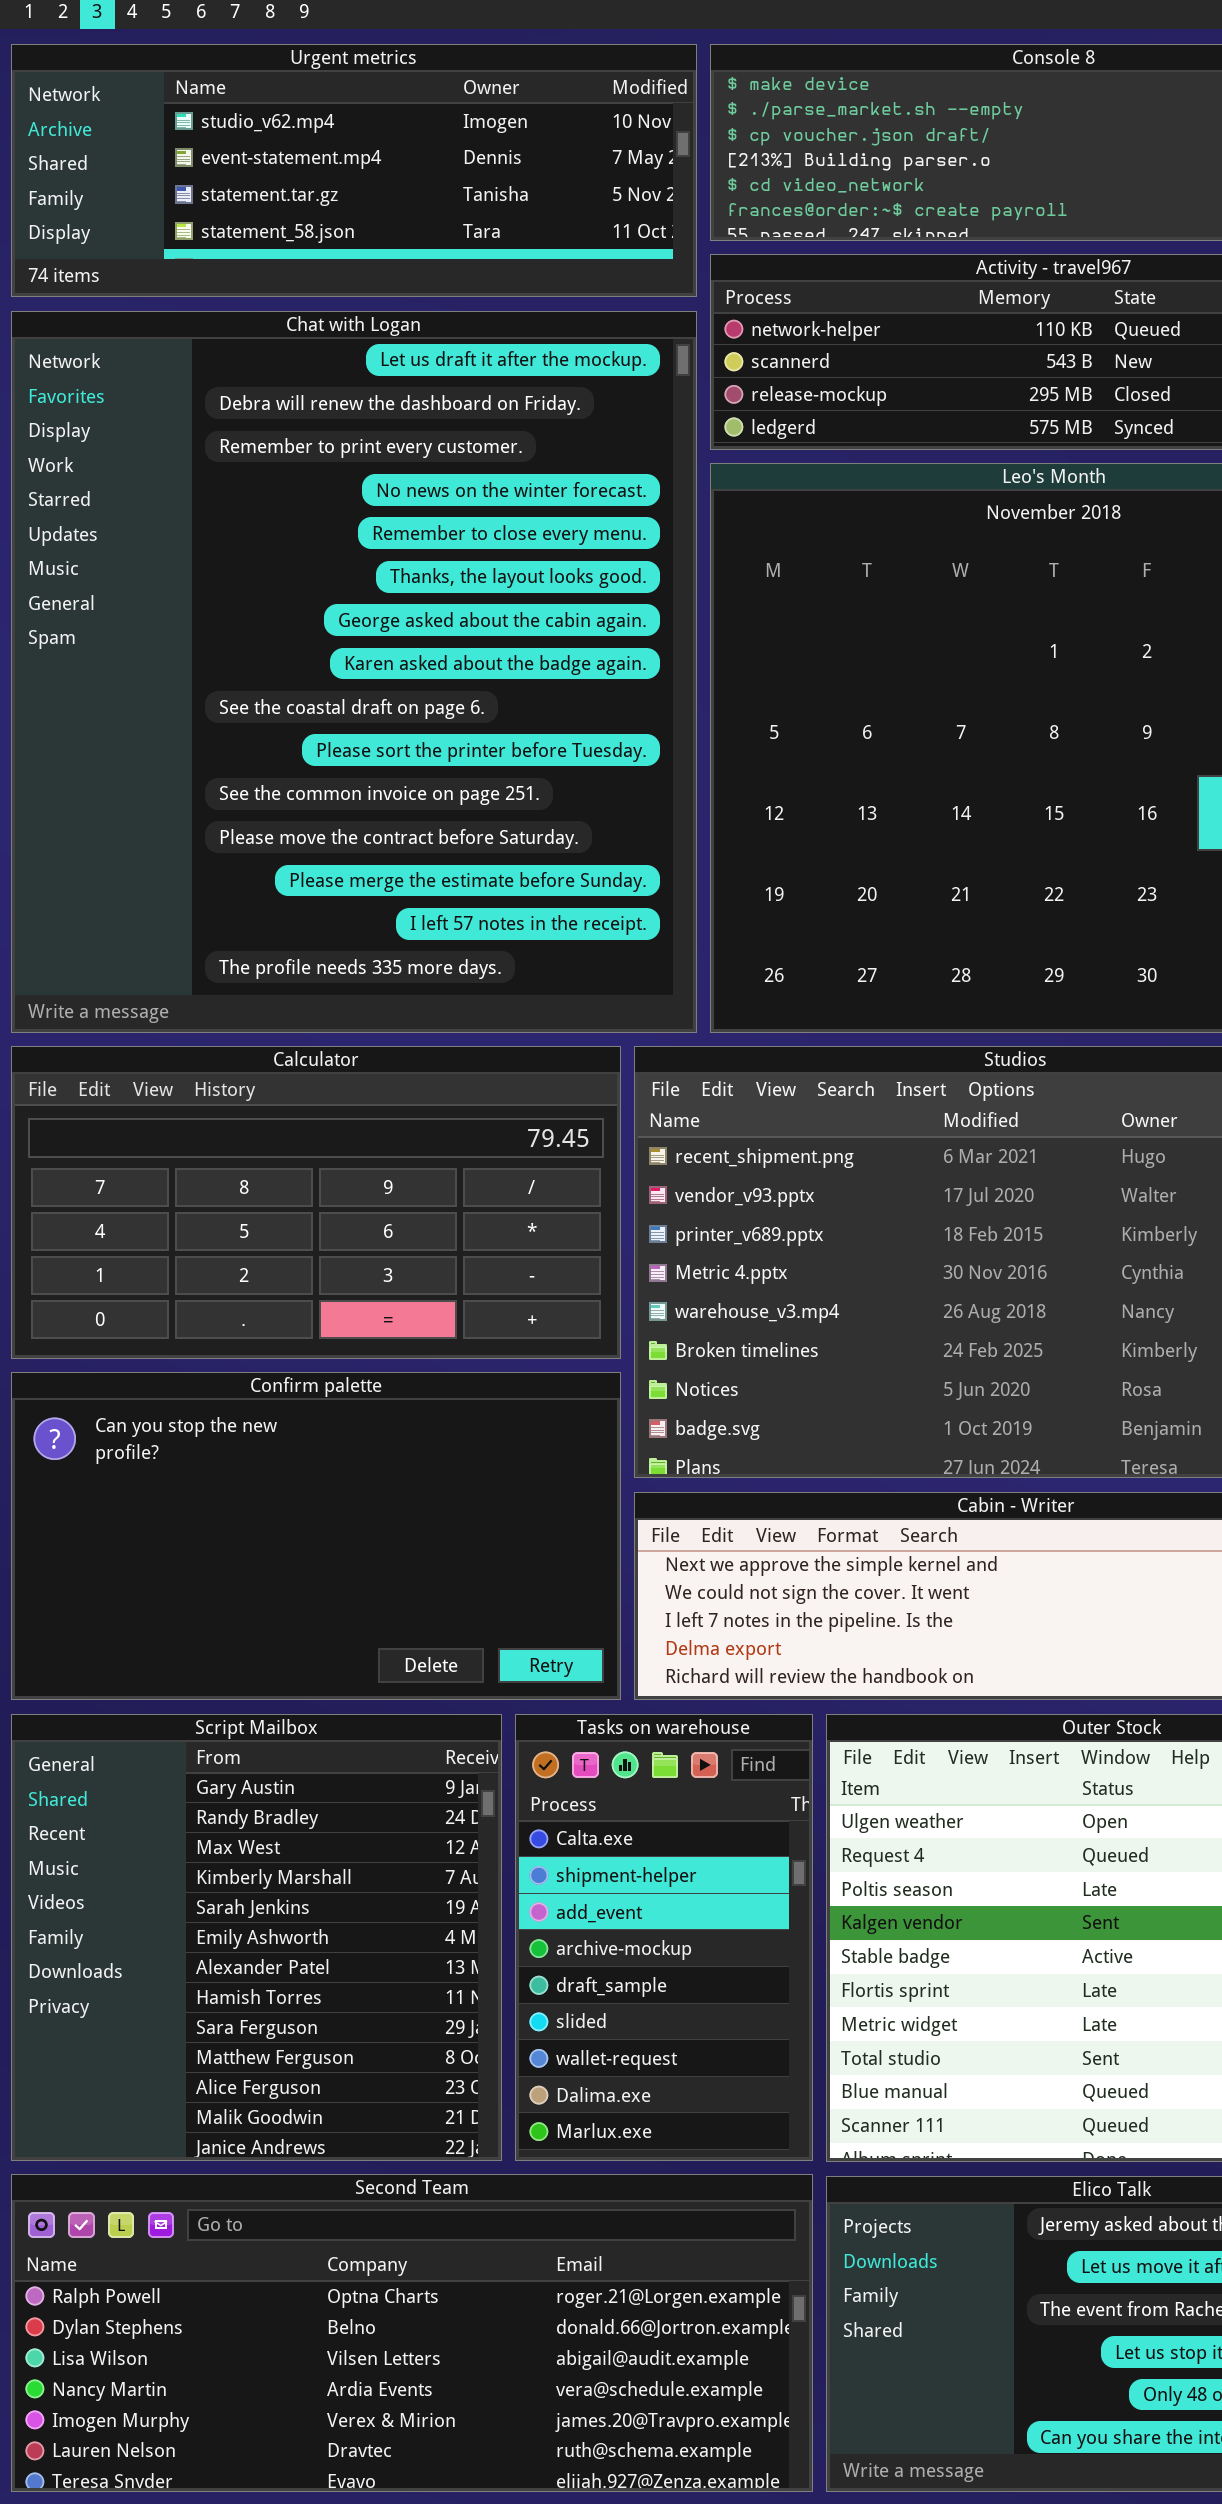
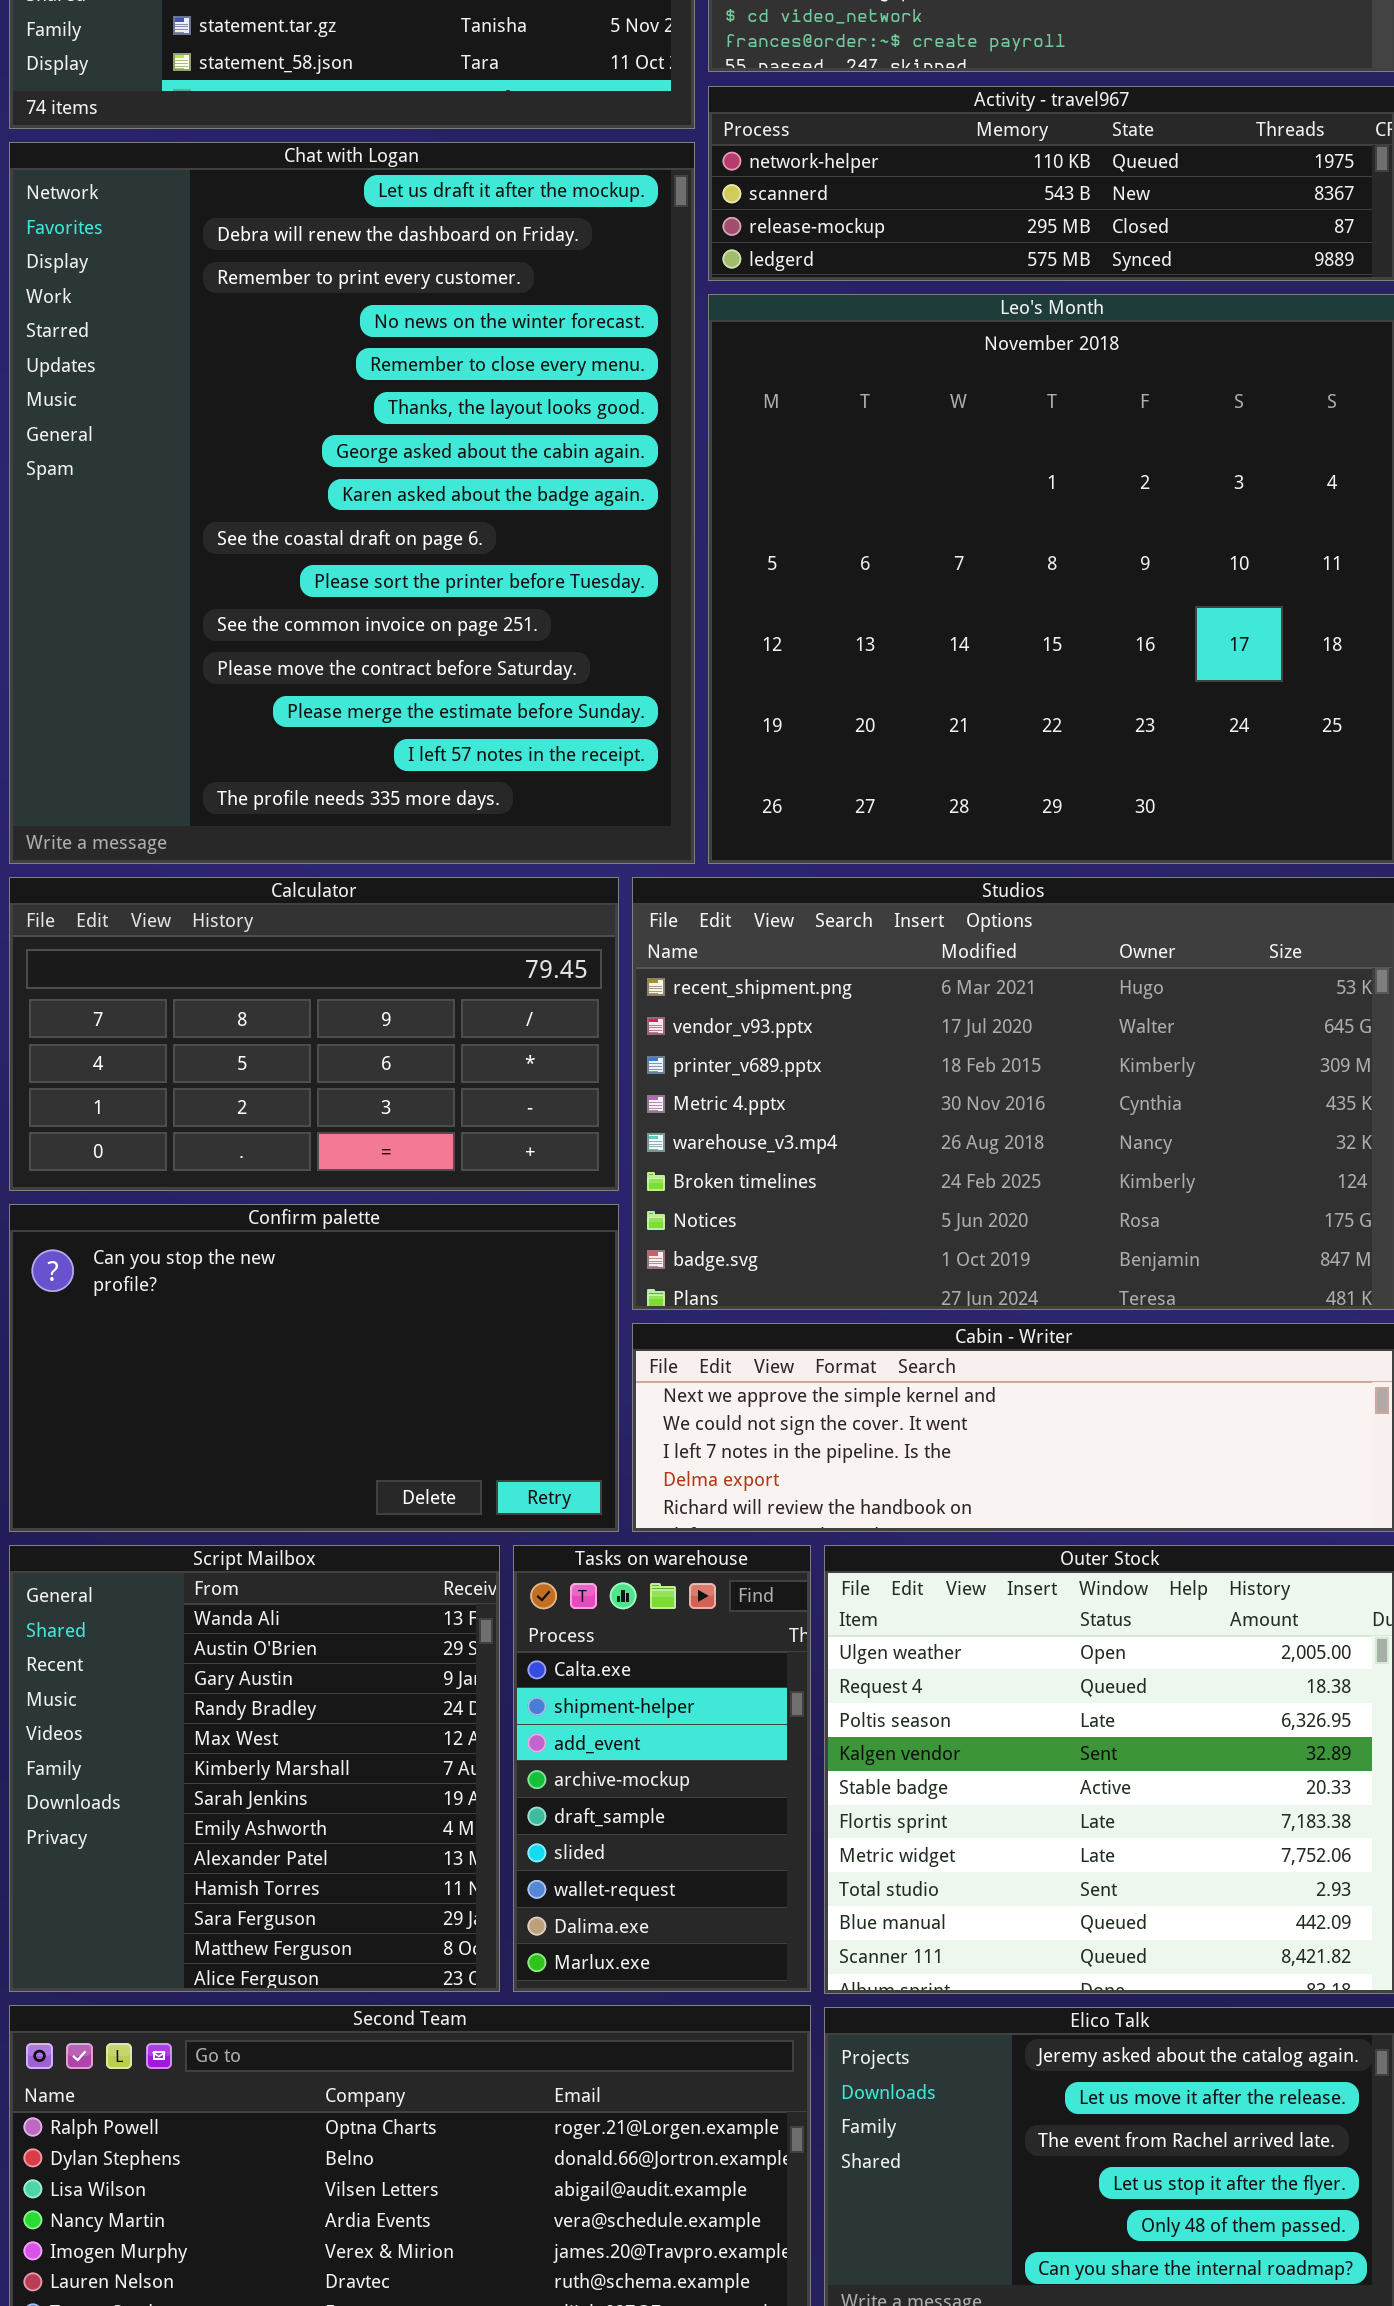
Script Mailbox: [11,1714,502,2161] -> [9,1545,500,1992], scrolled up 2 rows

